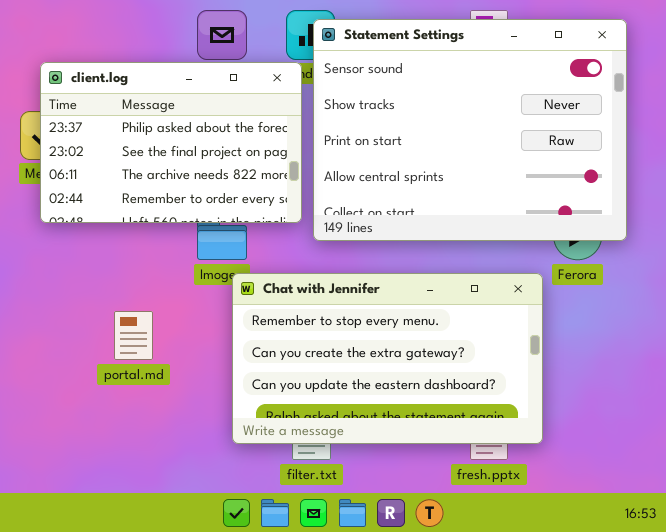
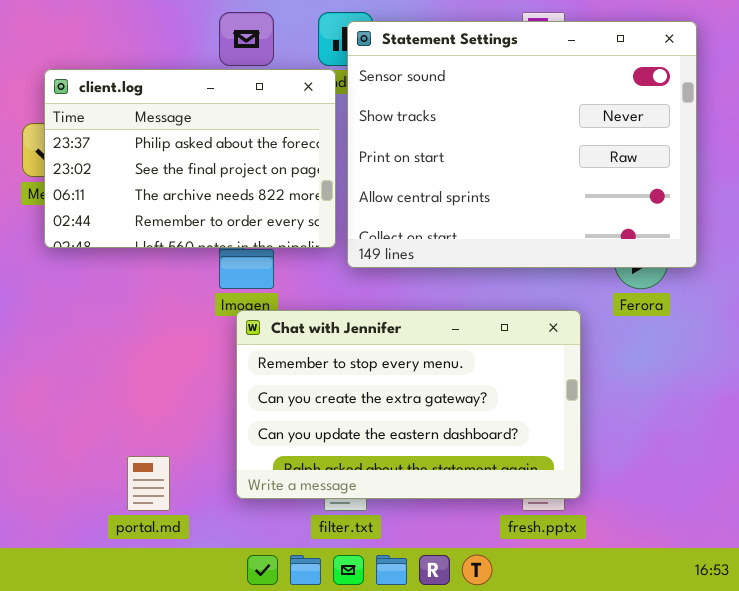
Chat with Jennifer: [232,273,543,444] -> [236,310,581,499], moved
portal.md: [114,311,153,360] -> [127,456,170,511], moved

